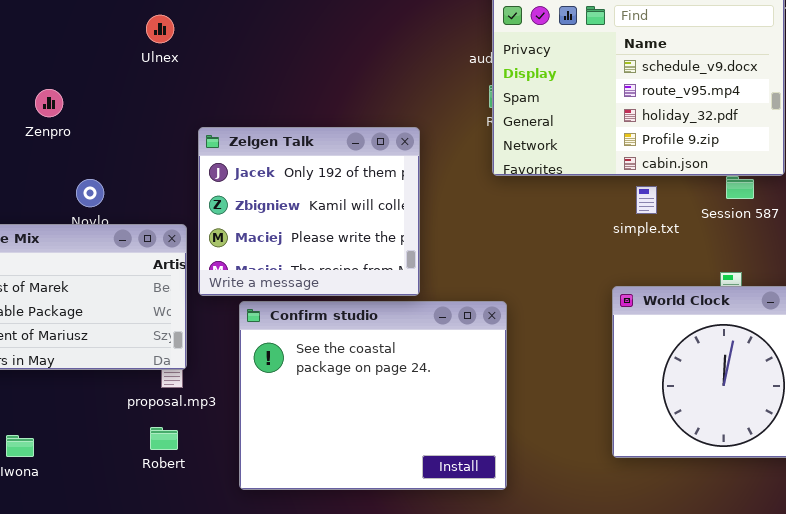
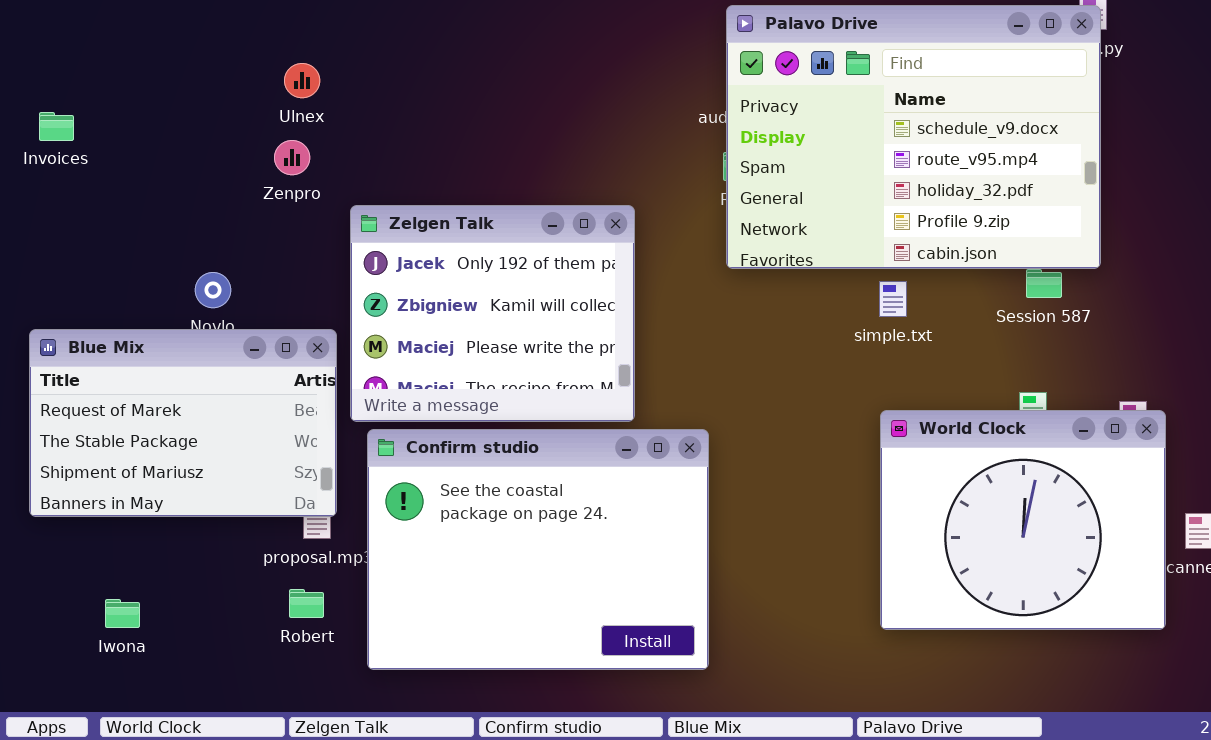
Zenpro: [35,89,63,117] -> [274,140,310,175], moved
simple.txt: [636,186,657,214] -> [879,281,907,317], moved
Confirm studio: [239,301,507,490] -> [367,429,709,670], moved

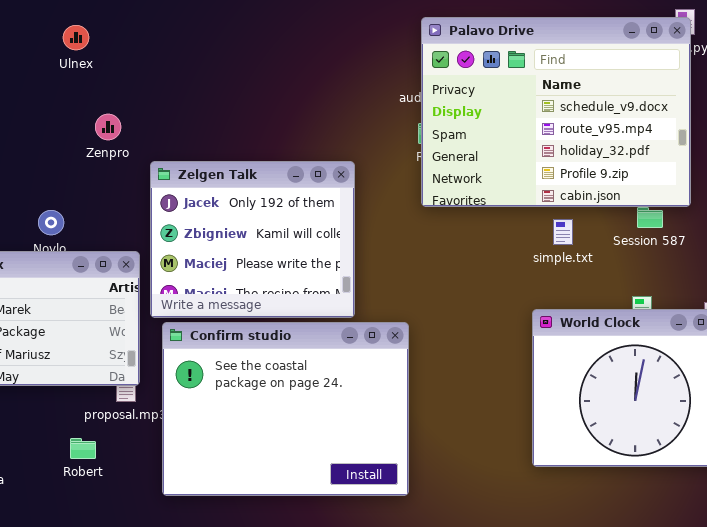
Ulnex: [284,63,320,98] -> [63,25,89,50], moved
simple.txt: [879,281,907,317] -> [553,219,573,245], moved
Robert: [289,589,324,618] -> [70,438,96,459], moved

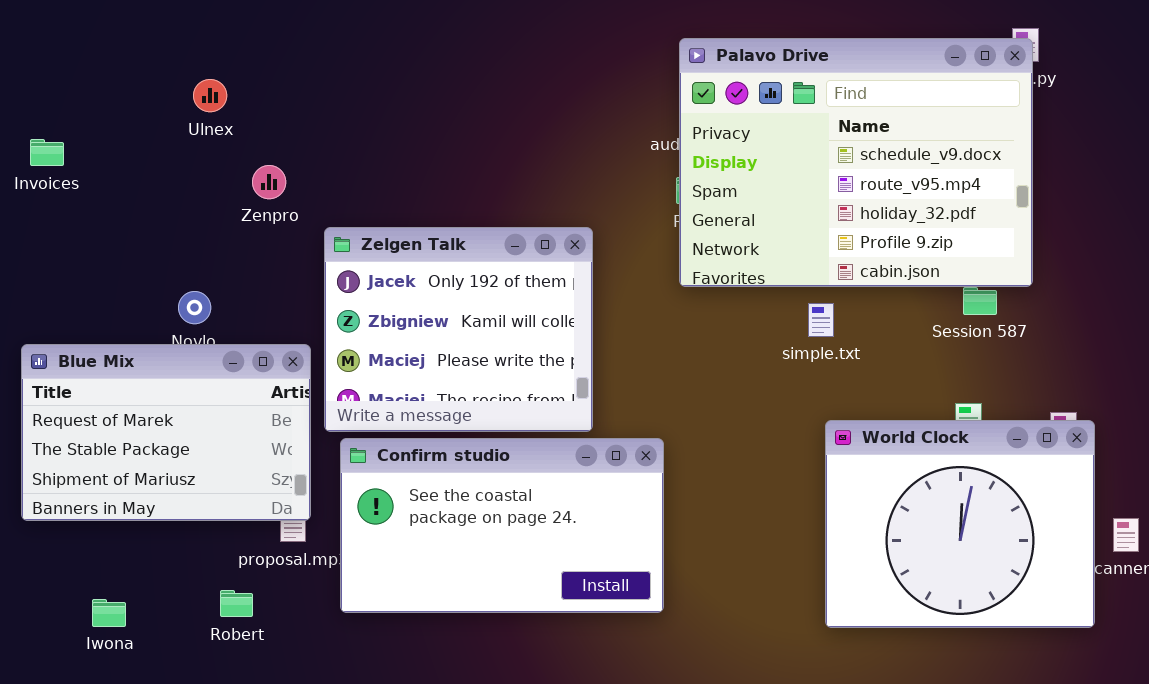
Ulnex: [63,25,89,50] -> [193,79,227,112], moved
simple.txt: [553,219,573,245] -> [808,303,834,337], moved
Confirm studio: [162,322,409,496] -> [340,438,664,613], resized

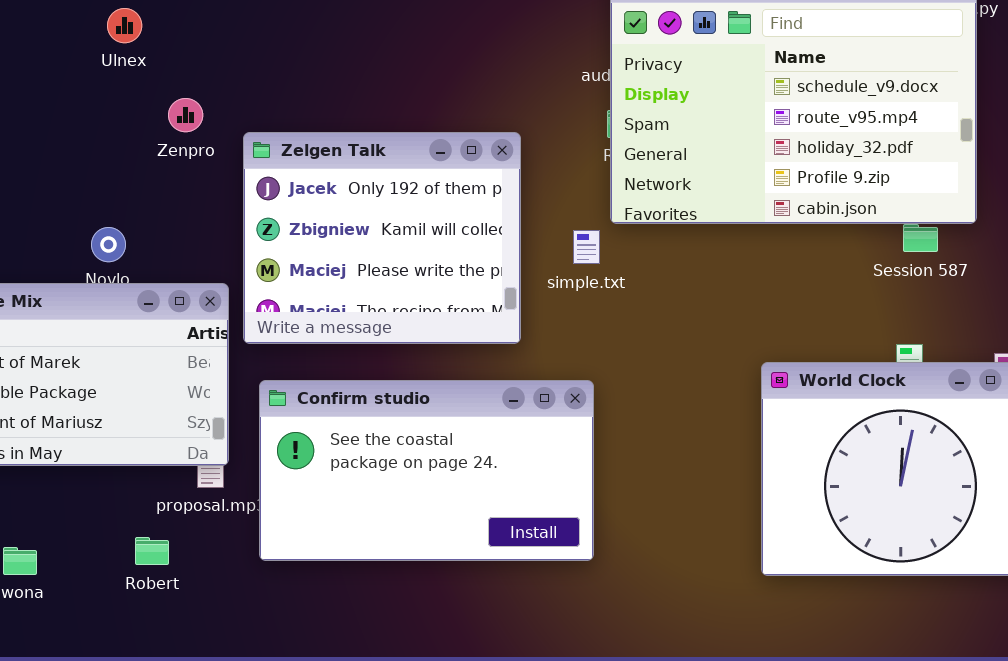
Zelgen Talk: [324,227,593,432] -> [243,132,521,344], moved
simple.txt: [808,303,834,337] -> [573,230,600,264], moved

